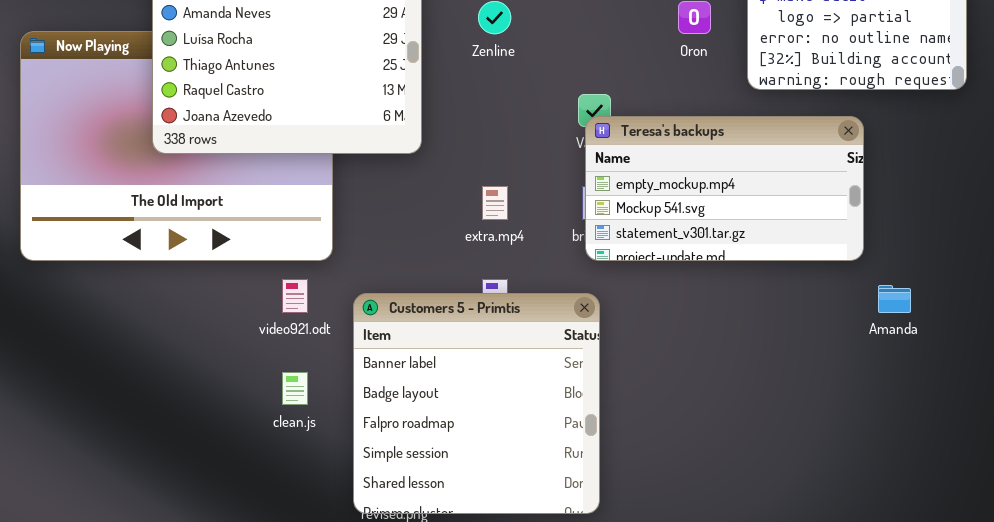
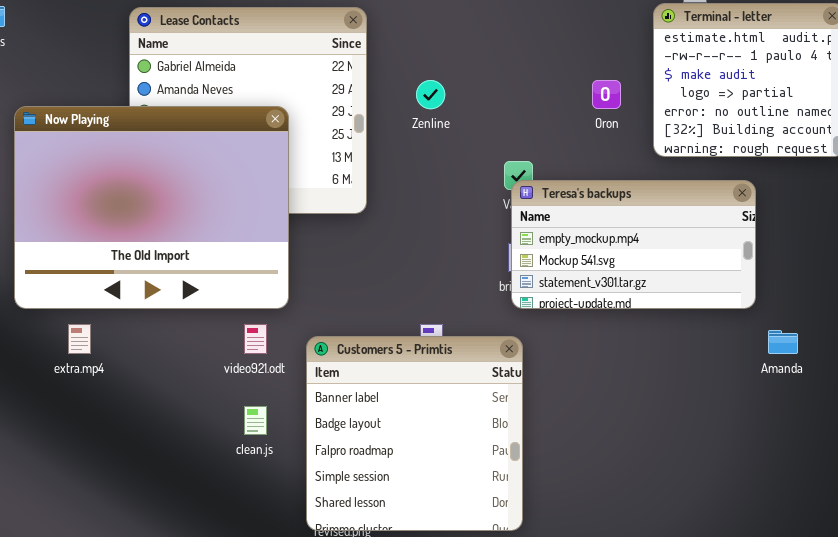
Now Playing: [20,31,333,261] -> [14,106,289,309], raised
extra.mp4: [482,186,508,220] -> [68,324,91,354], moved

